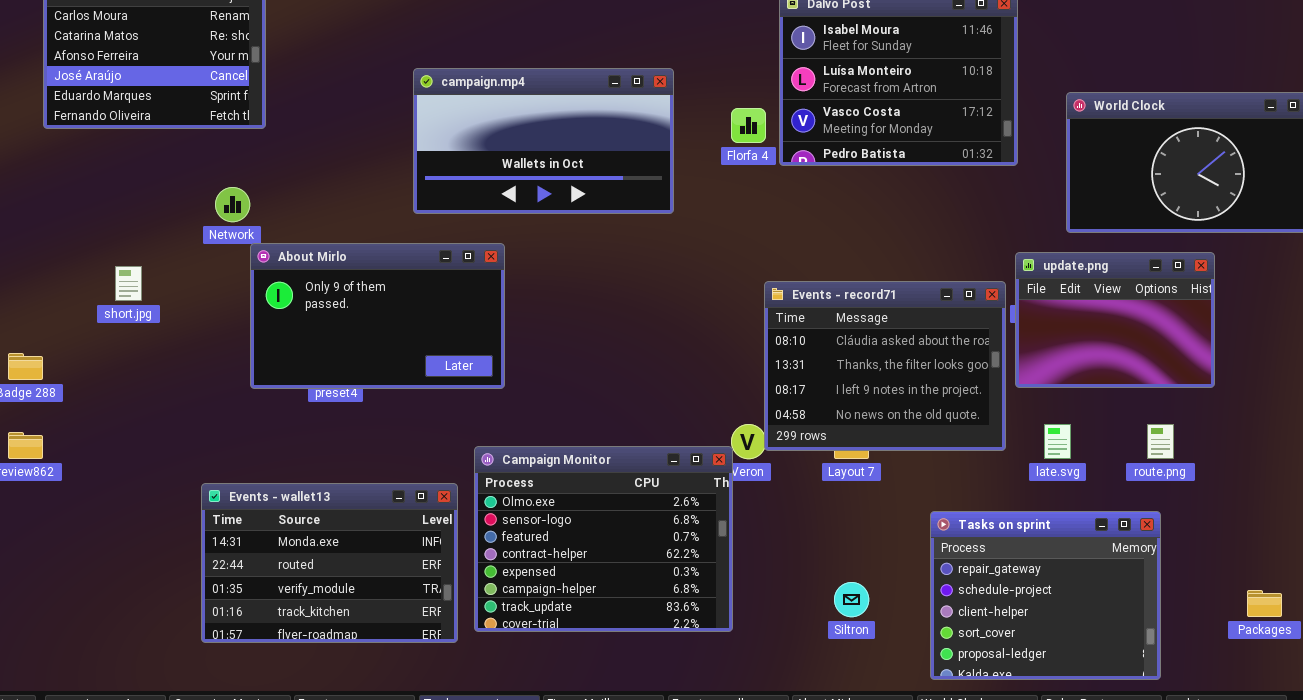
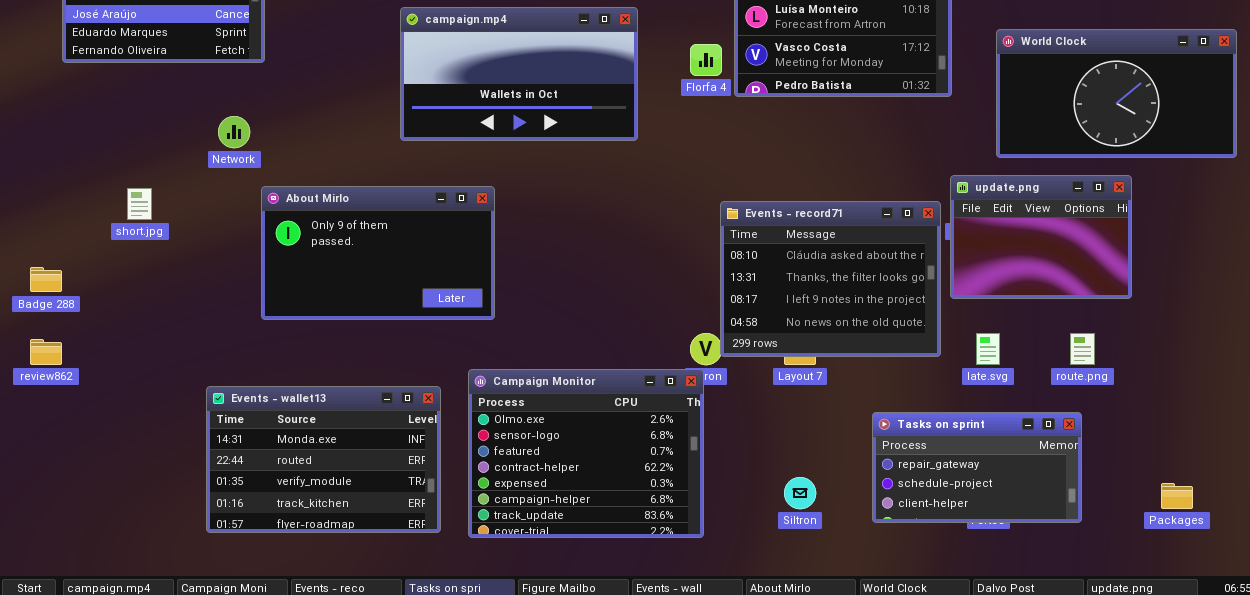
About Mirlo: [250,243,505,389] -> [261,186,495,320], moved
Campaign Monitor: [474,446,733,632] -> [468,369,704,538], moved
Tasks on sprint: [930,511,1161,680] -> [872,412,1082,523], resized

